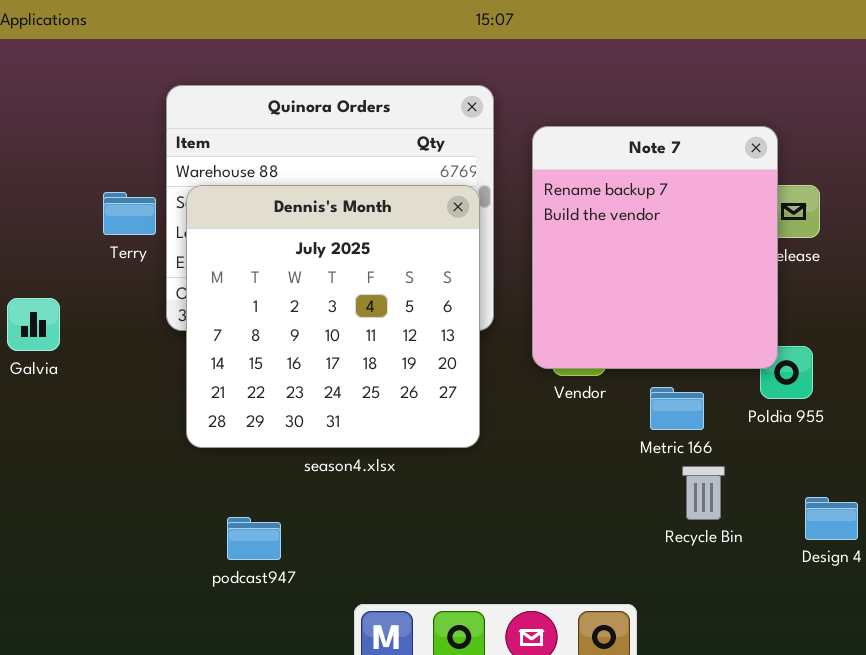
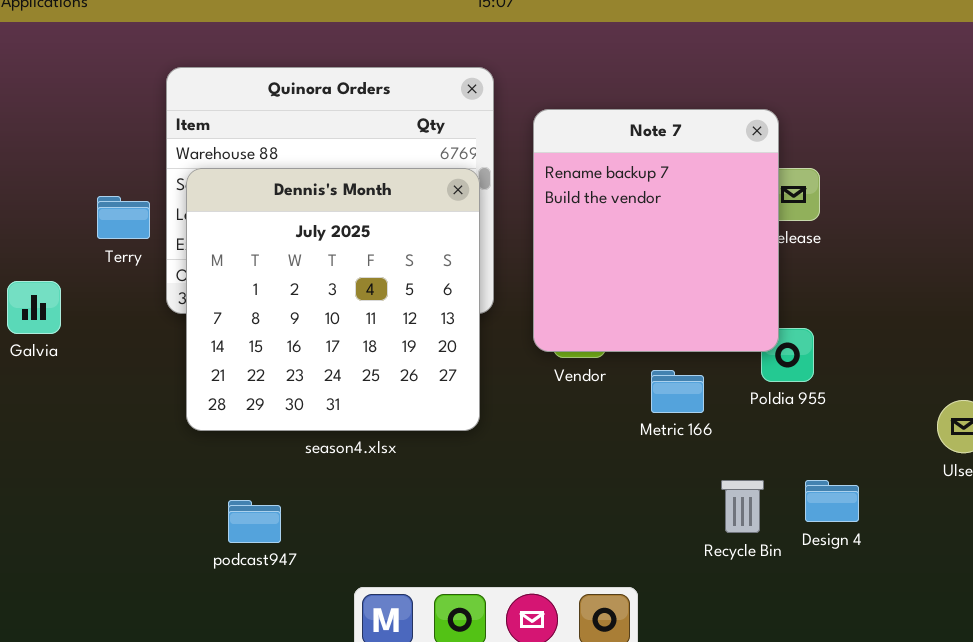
Terry: [103,192,156,235] -> [97,196,150,239], moved
Recycle Bin: [682,466,725,520] -> [721,480,764,533], moved

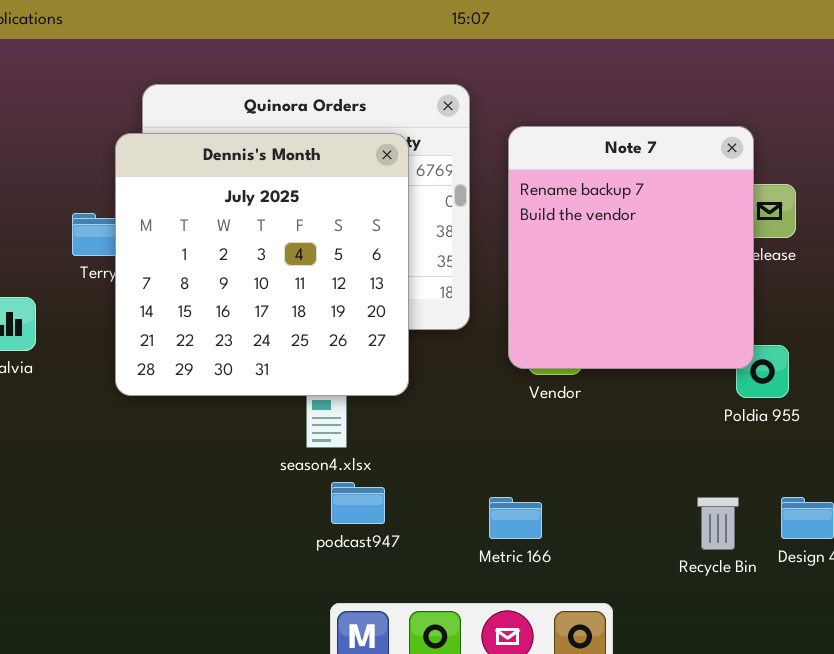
Dennis's Month: [186,168,480,431] -> [115,133,409,396], moved
Metric 166: [651,370,704,413] -> [489,497,542,539], moved
podcast947: [228,500,281,543] -> [331,482,385,524], moved

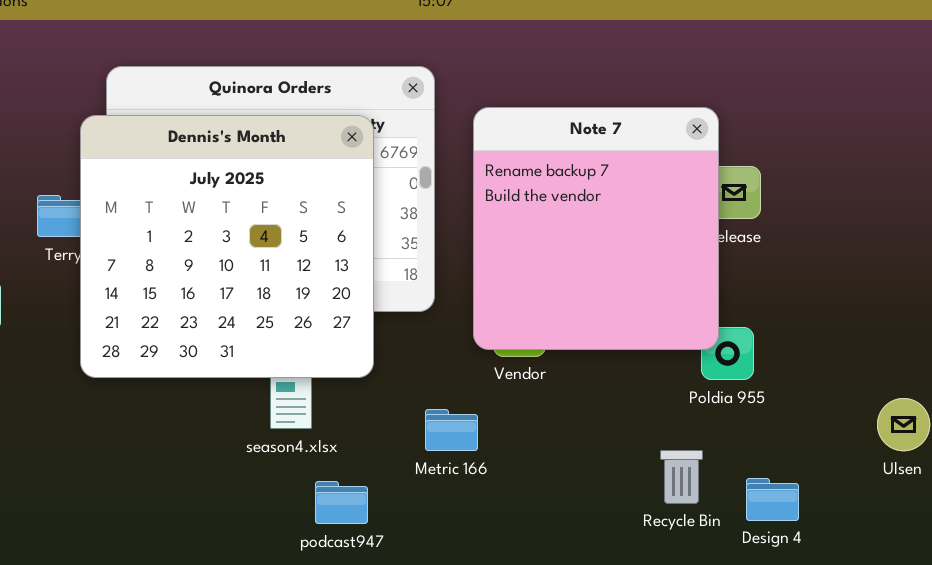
podcast947: [331,482,385,524] -> [315,481,368,524], moved
Metric 166: [489,497,542,539] -> [425,409,478,451], moved
Recycle Bin: [697,497,739,550] -> [660,450,703,504], moved

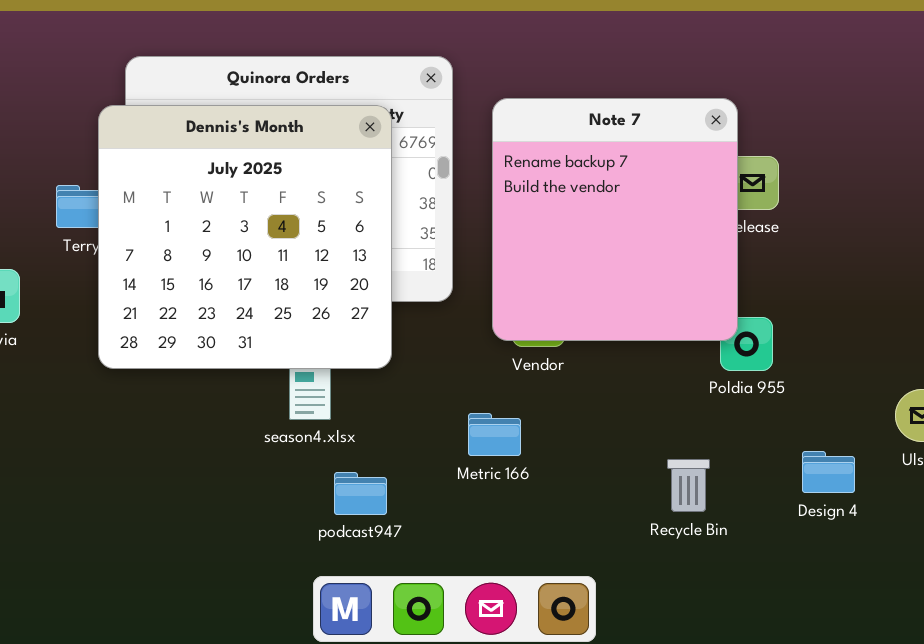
Metric 166: [425,409,478,451] -> [468,413,521,456], moved
Recycle Bin: [660,450,703,504] -> [667,459,710,512], moved
Design 4: [746,478,799,521] -> [802,451,855,493], moved

